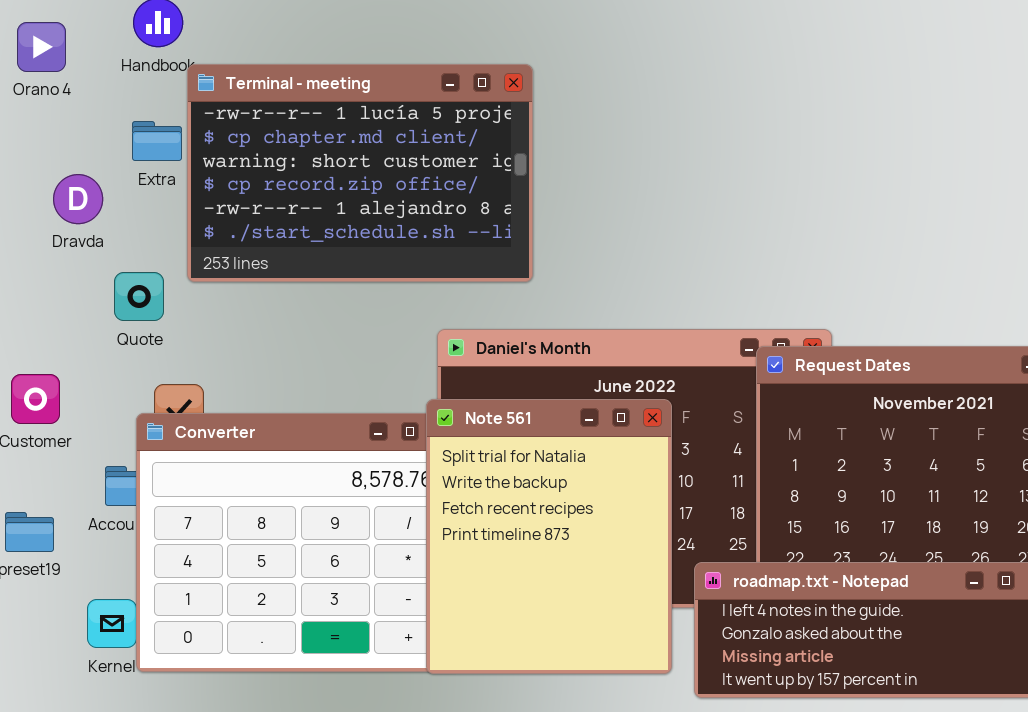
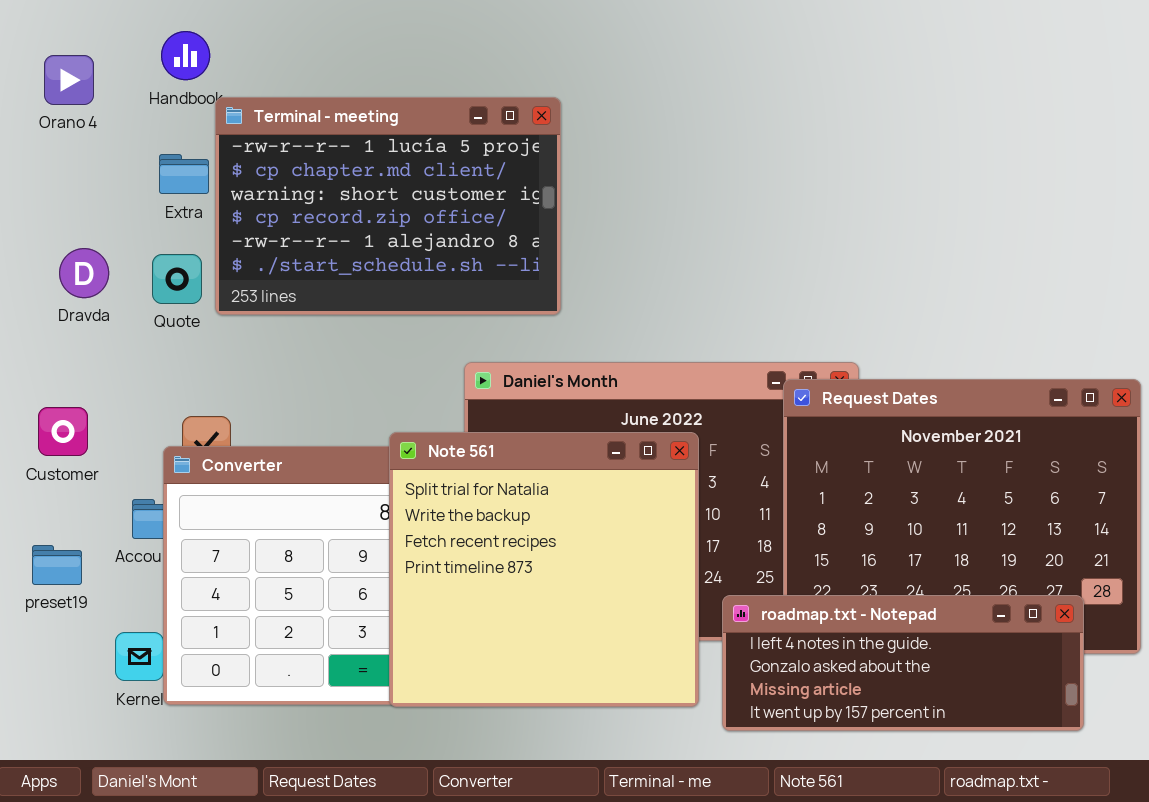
Dravda: [53,174,103,224] -> [59,248,109,298], moved
Quote: [114,272,164,321] -> [152,254,202,304], moved
Note 561: [426,399,672,674] -> [389,432,699,707], resized

